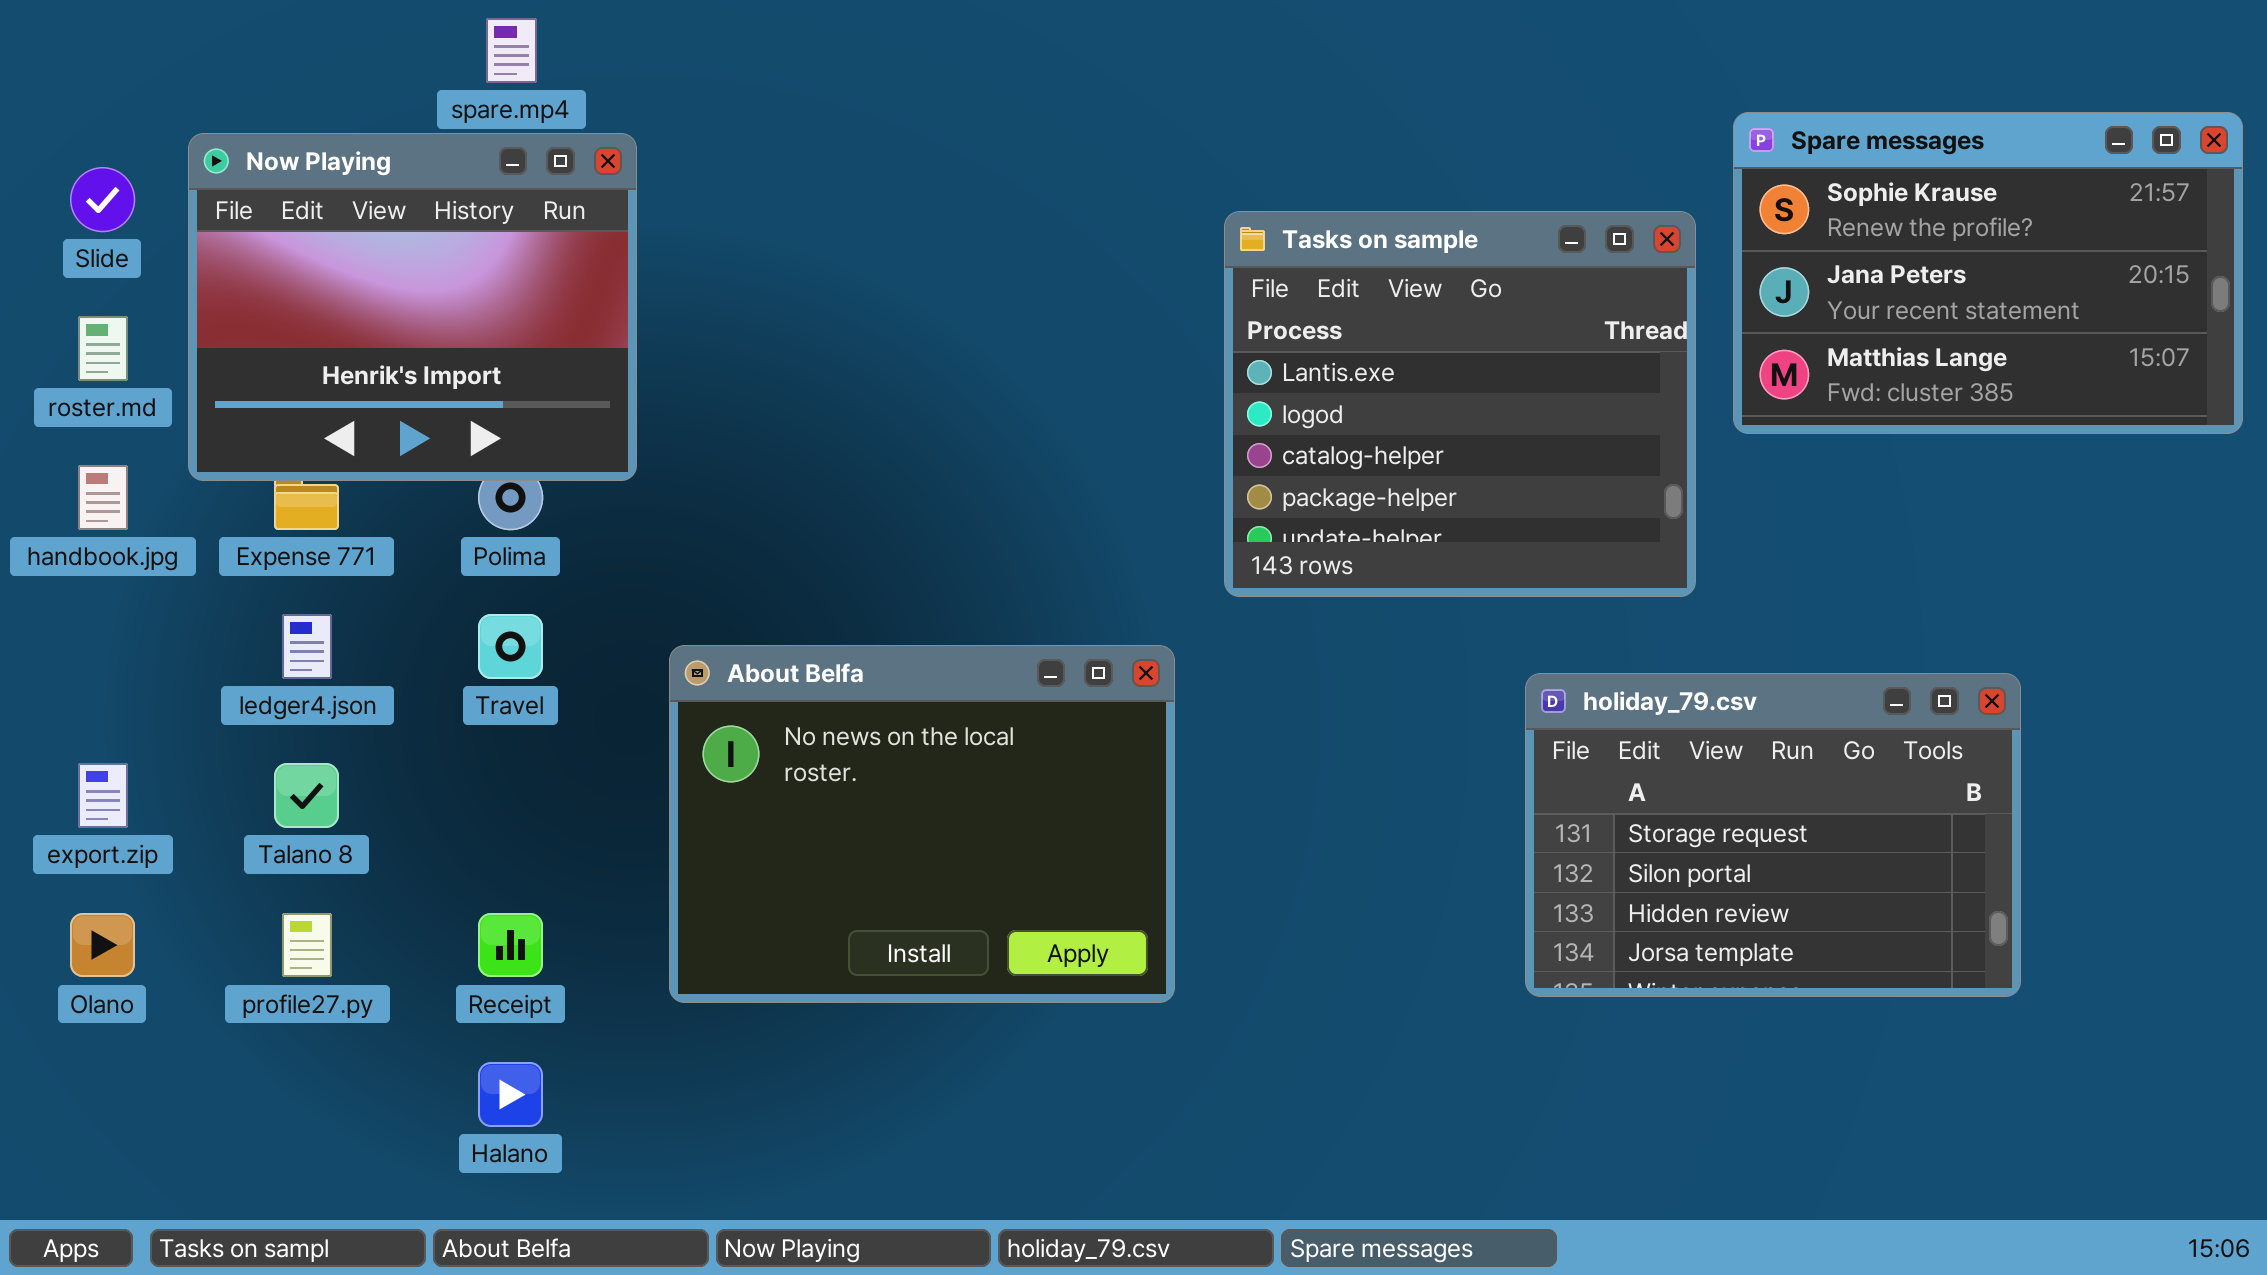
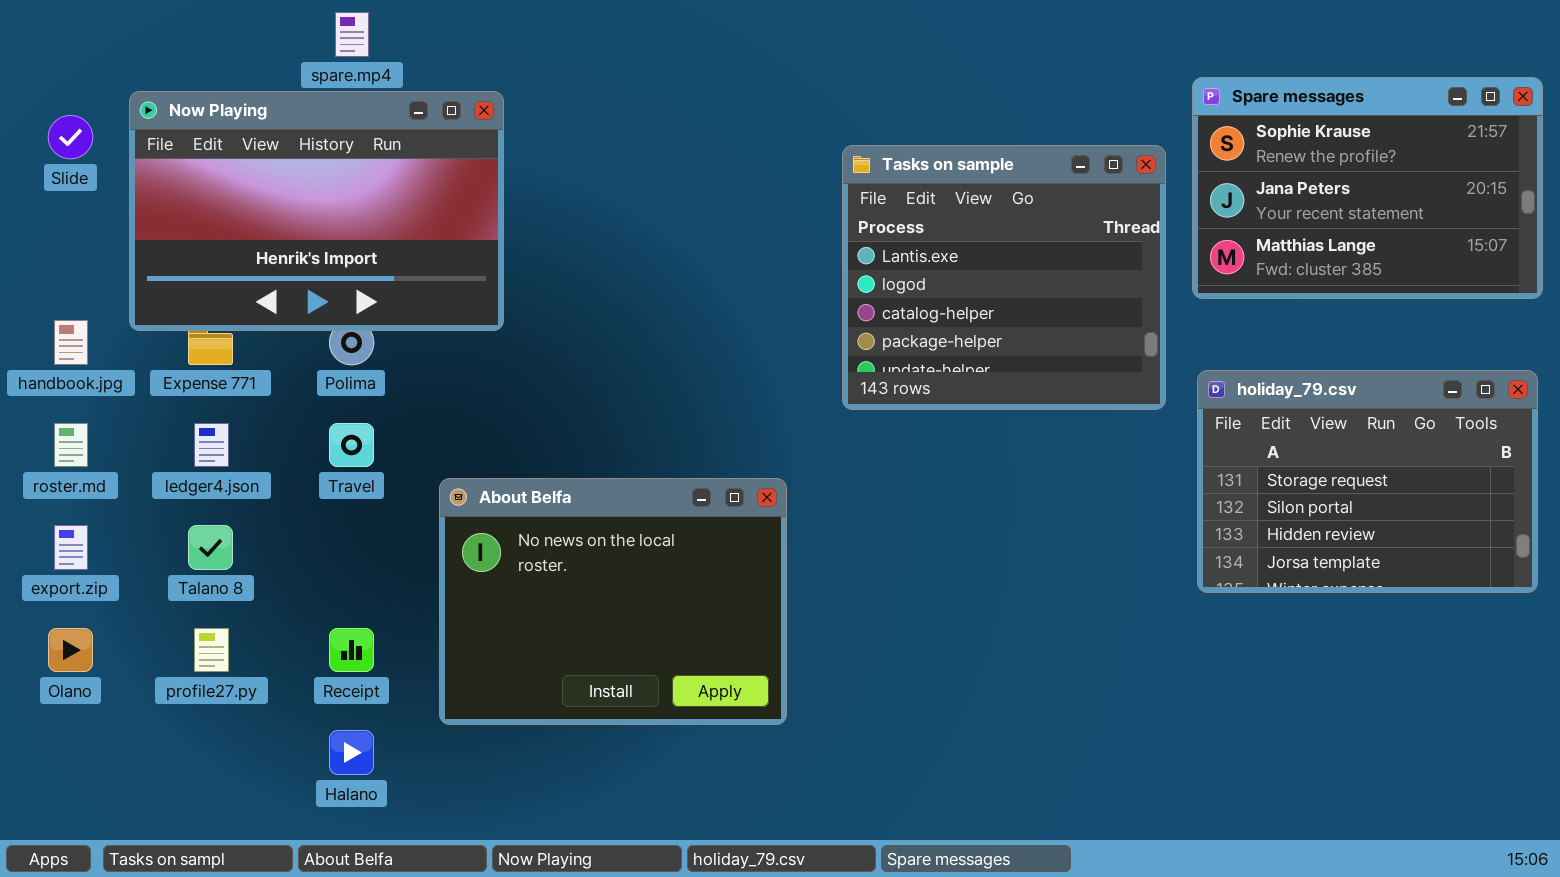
Now Playing: [188,133,637,481] -> [129,91,504,331], resized
roster.md: [78,316,128,381] -> [54,423,88,467], moved
About Belfa: [669,645,1175,1003] -> [439,478,787,725], moved
holiday_79.csv: [1525,673,2021,997] -> [1197,370,1538,593], moved

